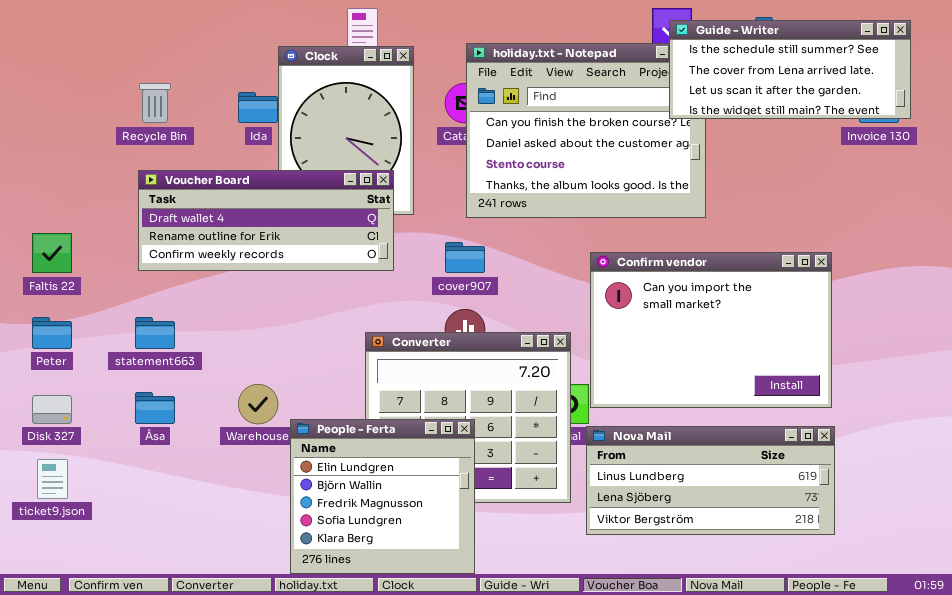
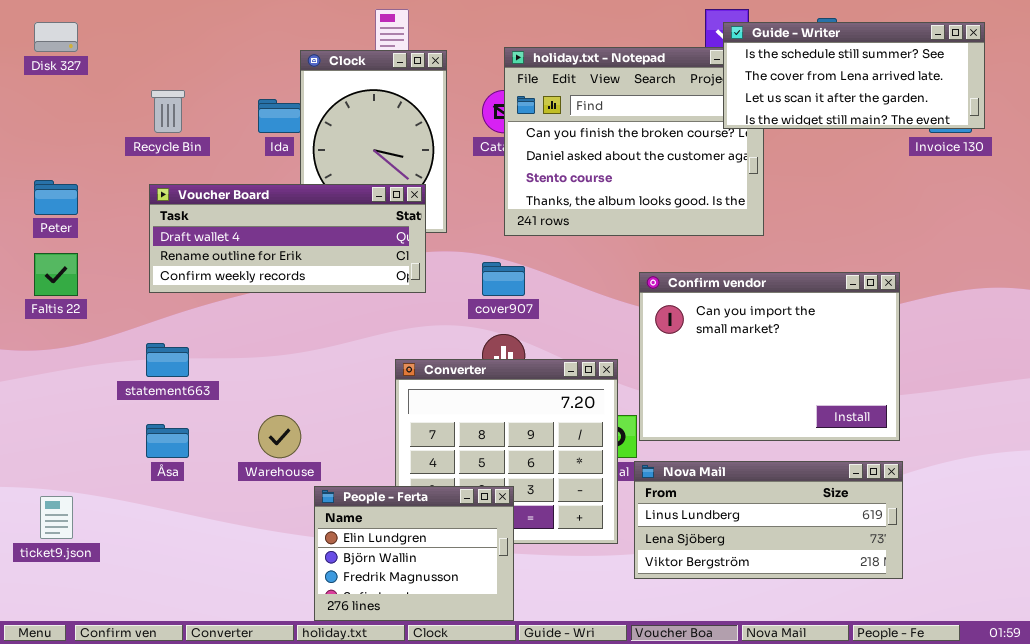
Peter: [32,317,72,349] -> [34,180,78,215], moved
Disk 327: [32,395,72,424] -> [34,22,78,52], moved
People - Ferta: [290,419,475,574] -> [314,486,514,621], resized

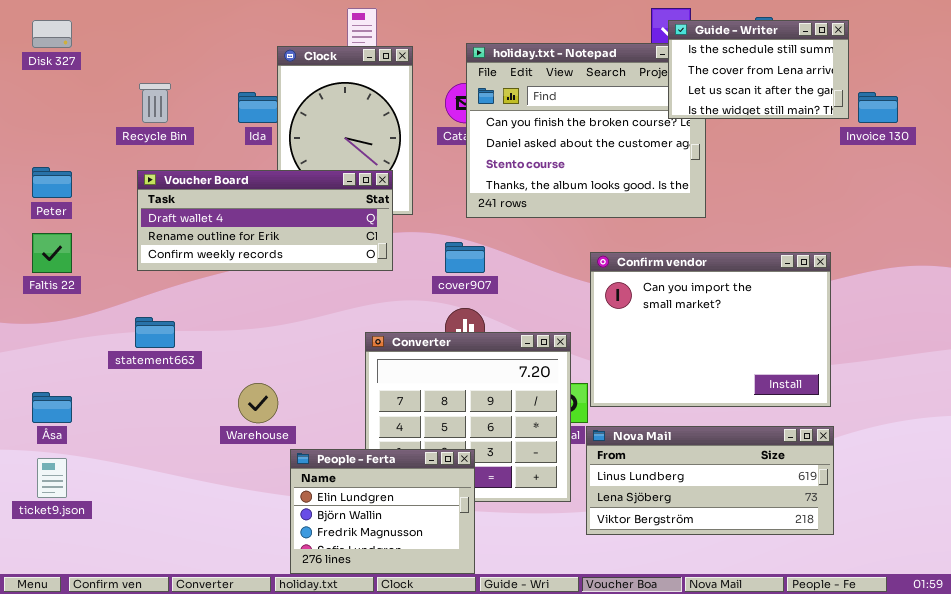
Guide - Writer: [723,22,985,129] -> [668,20,849,119], resized
Åsa: [146,424,189,458] -> [32,392,72,423], moved

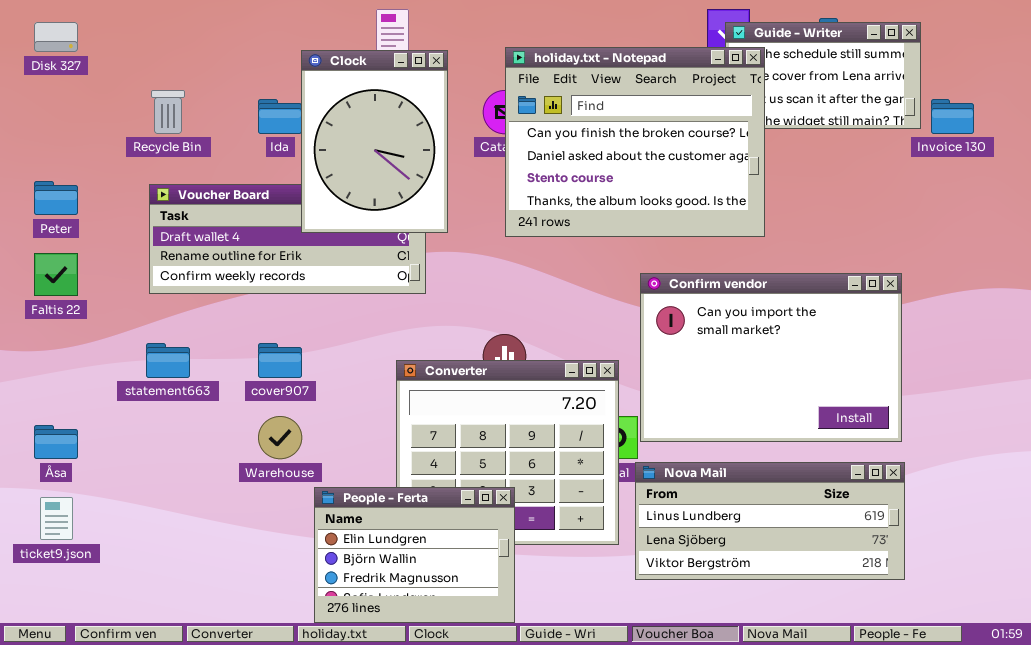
holiday.txt - Notepad: [466,43,706,218] -> [505,47,765,237], raised
Clock: [277,46,413,215] -> [301,50,448,233], raised
cover907: [445,242,485,273] -> [258,343,302,378], moved

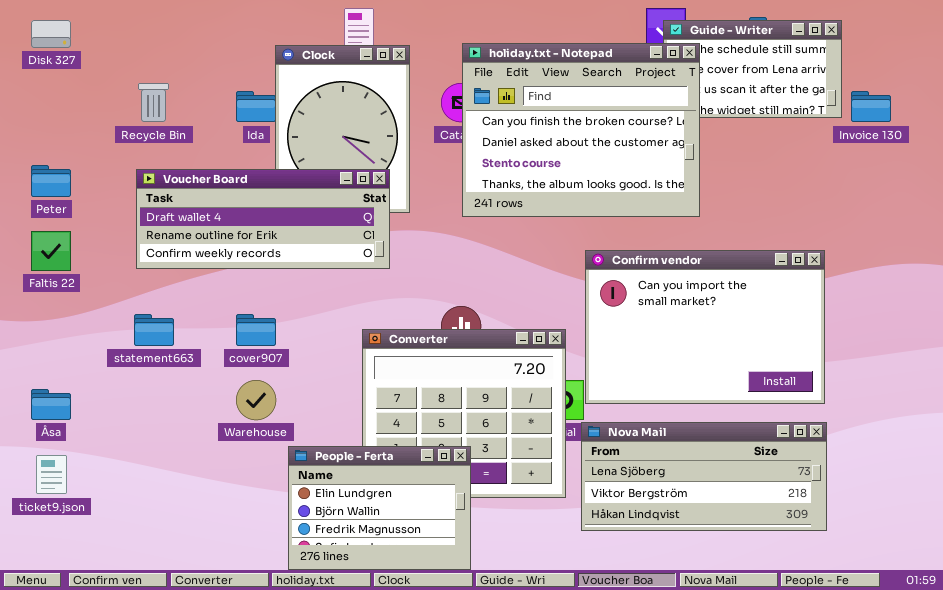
Voucher Board: [149,184,426,294] -> [136,169,390,269], raised
Nova Mail: [635,462,905,580] -> [581,422,827,531], scrolled down 1 row

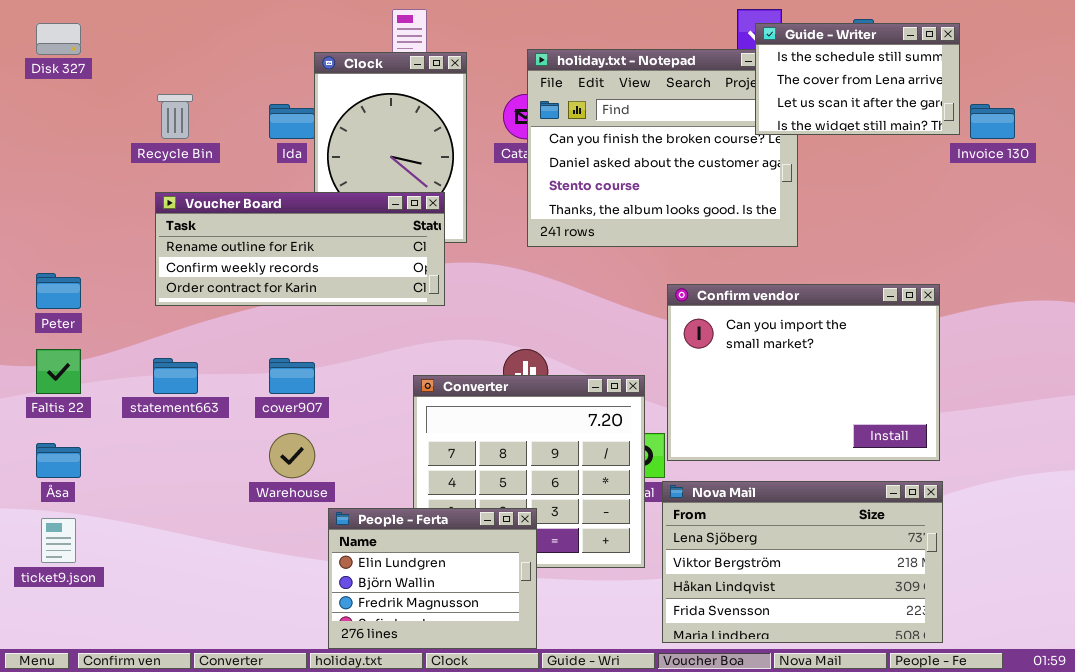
Guide - Writer: [663,20,842,118] -> [755,23,960,135], raised
Peter: [31,165,71,197] -> [36,273,81,309], moved
Voucher Board: [136,169,390,269] -> [155,192,445,306], scrolled down 1 row
Faltis 22: [31,231,71,271] -> [36,349,81,394], moved
Nova Mail: [581,422,827,531] -> [662,481,943,643], resized

